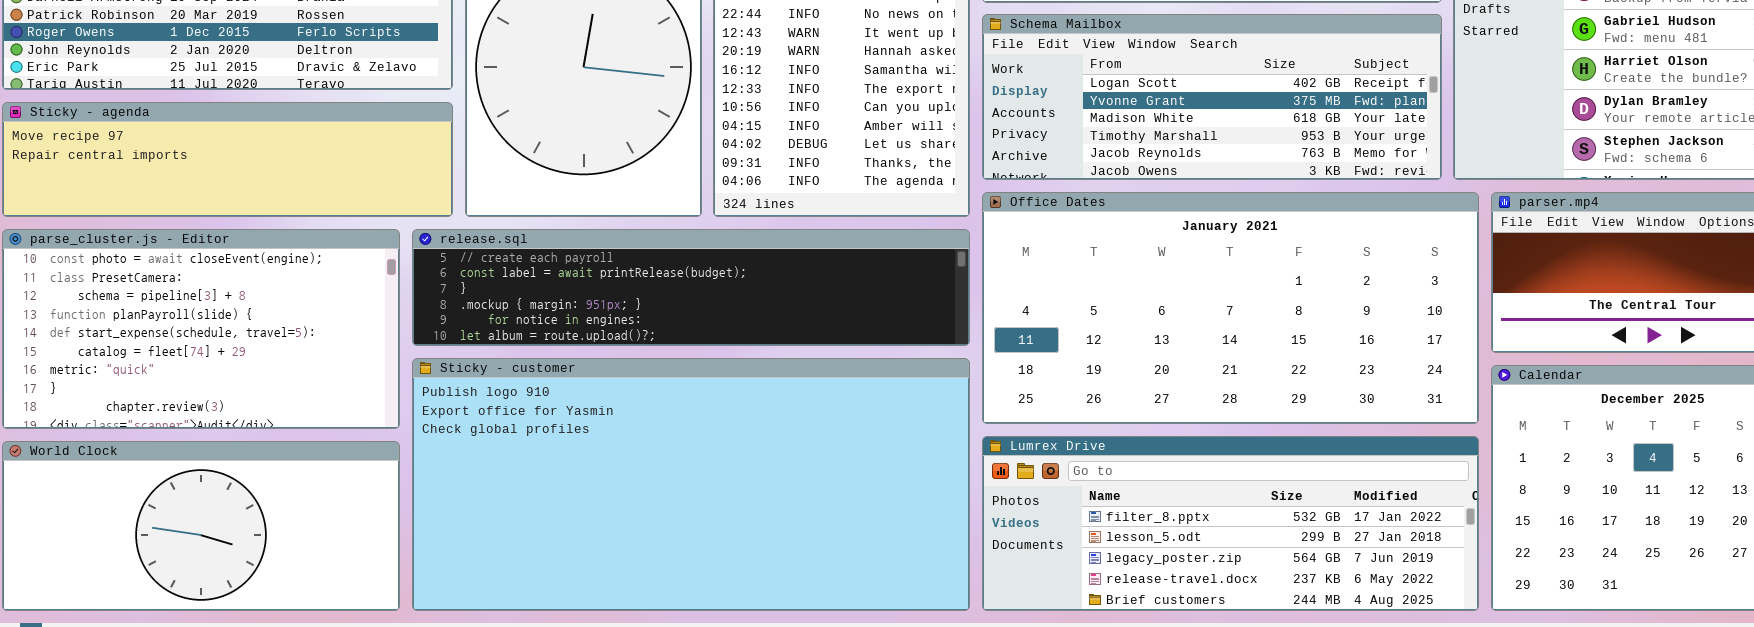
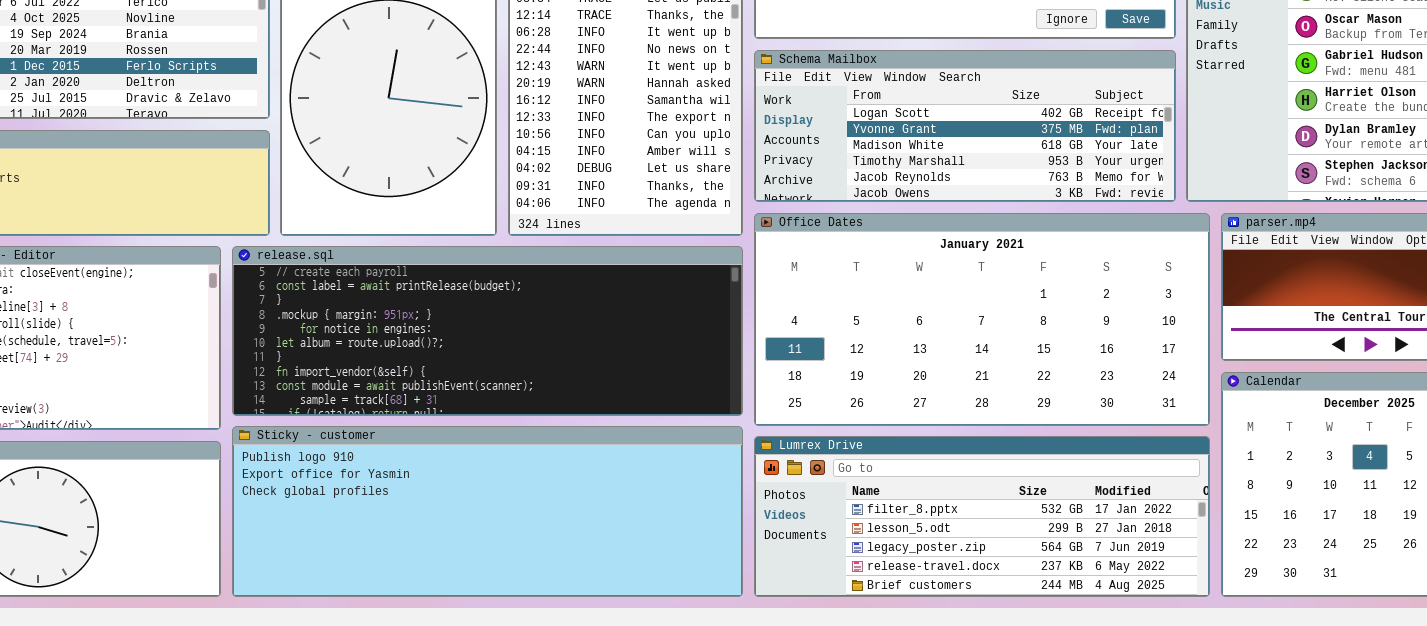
release.sql: [412,229,970,346] -> [232,246,743,416], resized
Sticky - customer: [412,358,970,611] -> [232,426,743,597], resized

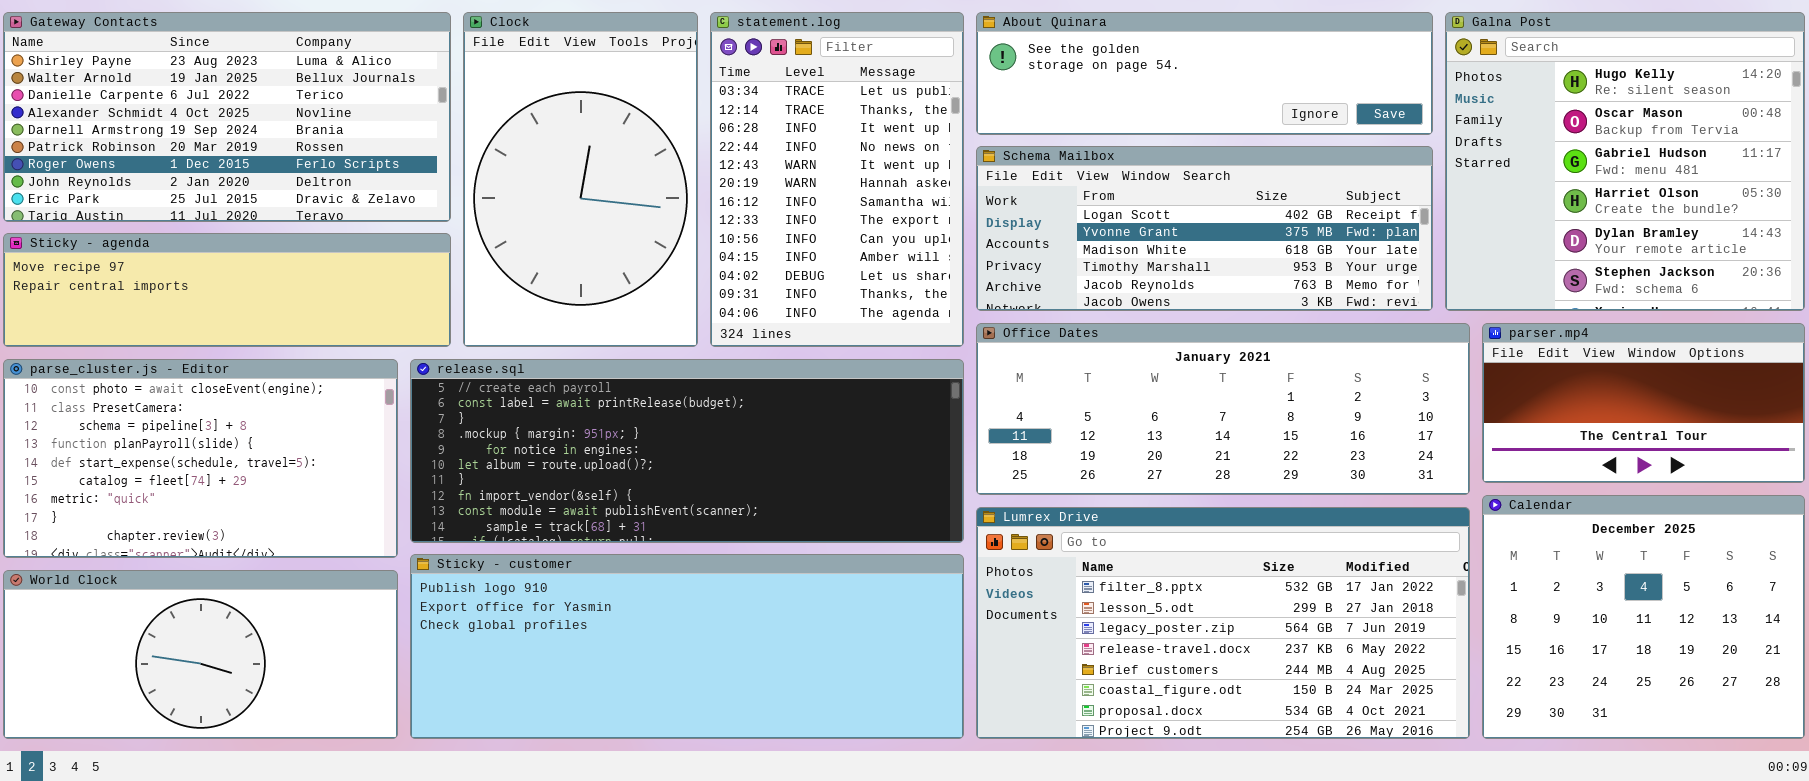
Office Dates: [754,213,1210,426] -> [976,323,1470,495], resized
Lumrex Drive: [754,436,1210,597] -> [976,507,1470,739], resized

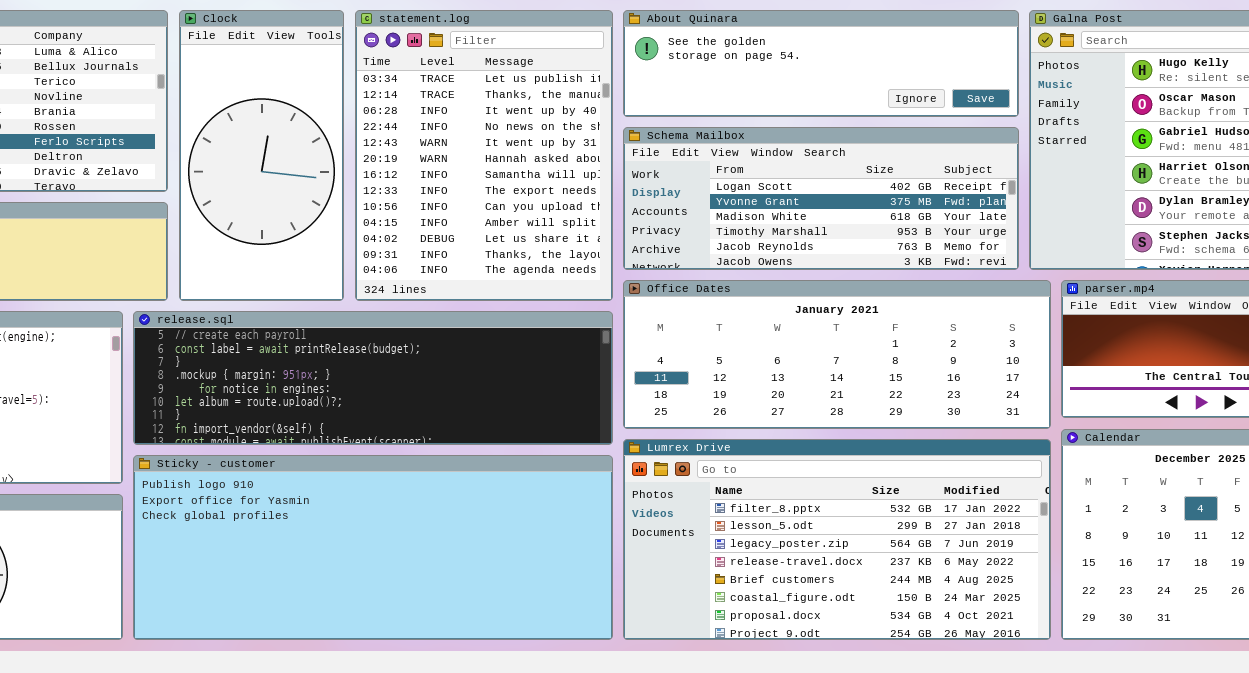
Clock: [463,12,698,347] -> [179,10,344,301], resized
statement.log: [710,12,964,347] -> [355,10,613,301], resized
release.sql: [410,359,964,543] -> [133,311,613,445], resized
Sticky - customer: [410,554,964,739] -> [133,455,613,640], resized

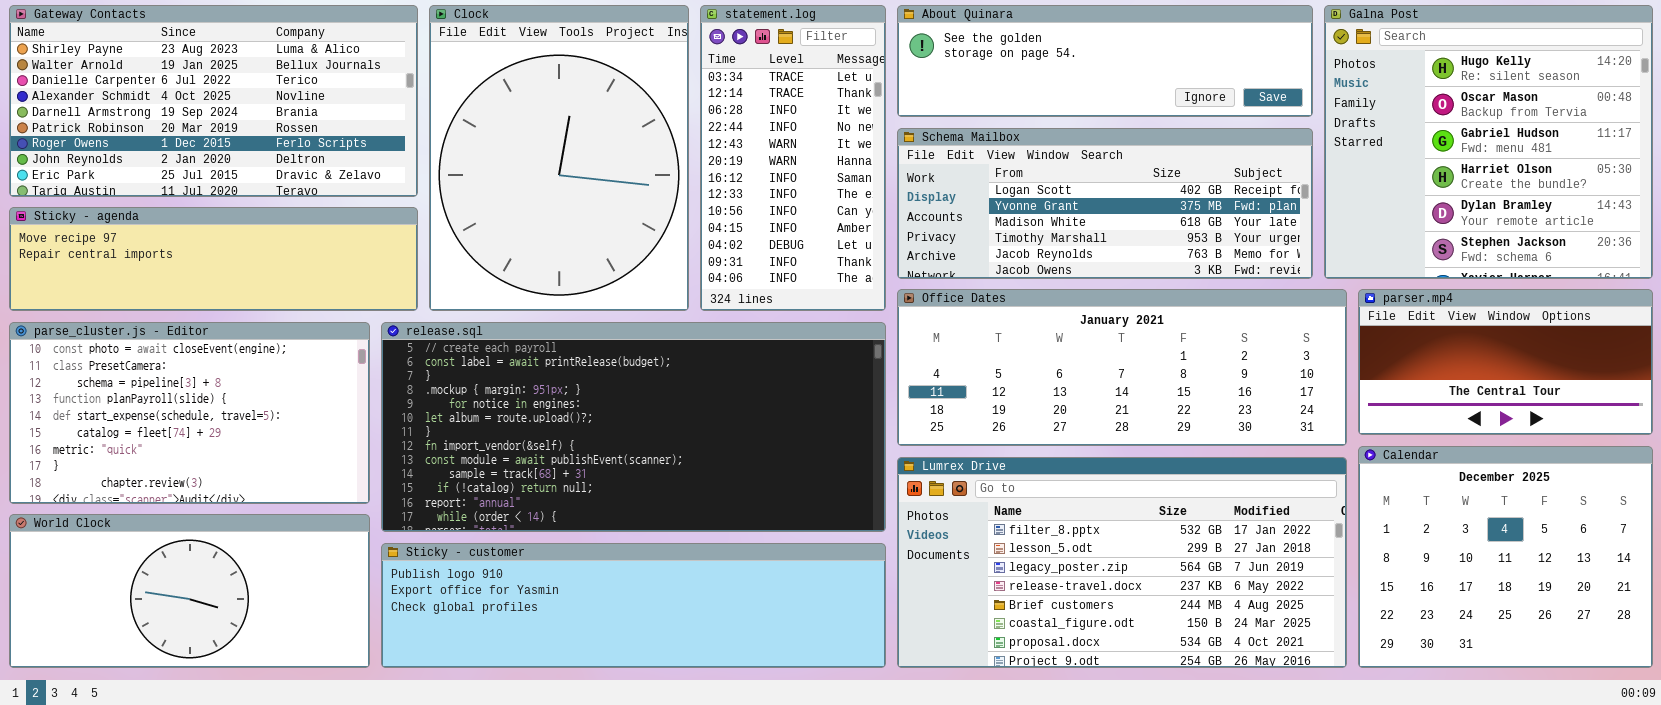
Clock: [179,10,344,301] -> [429,5,689,311], resized
statement.log: [355,10,613,301] -> [700,5,886,311], resized
release.sql: [133,311,613,445] -> [381,322,886,532], resized
Sticky - customer: [133,455,613,640] -> [381,543,886,668], resized

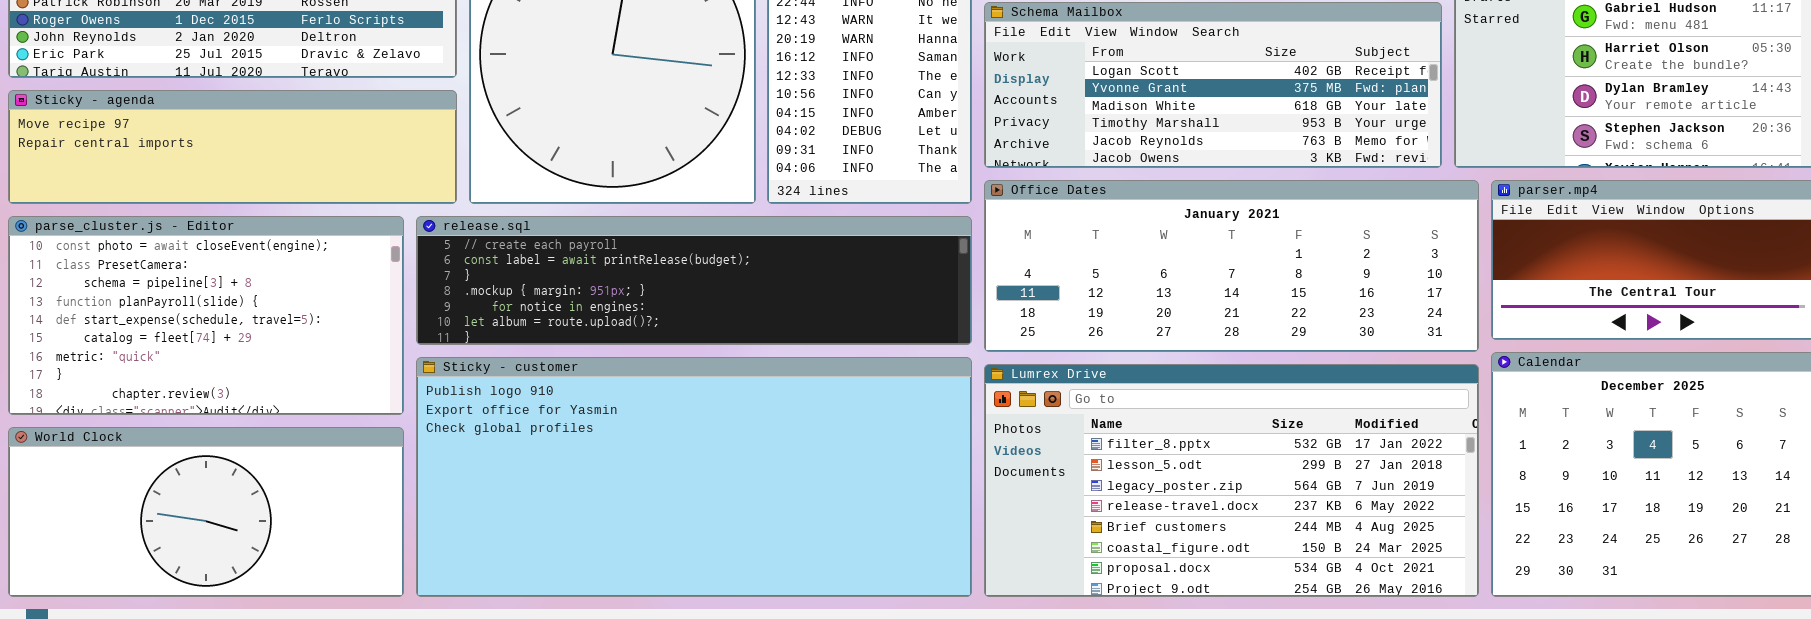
release.sql: [381,322,886,532] -> [416,216,972,345], resized
Sticky - customer: [381,543,886,668] -> [416,357,972,597], resized

